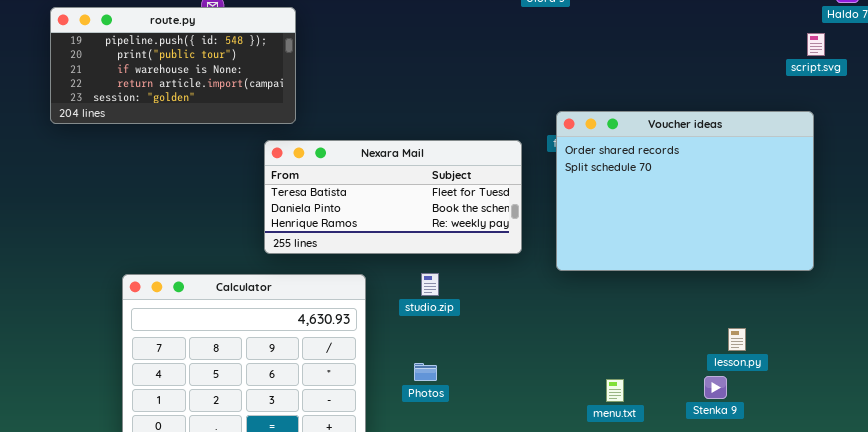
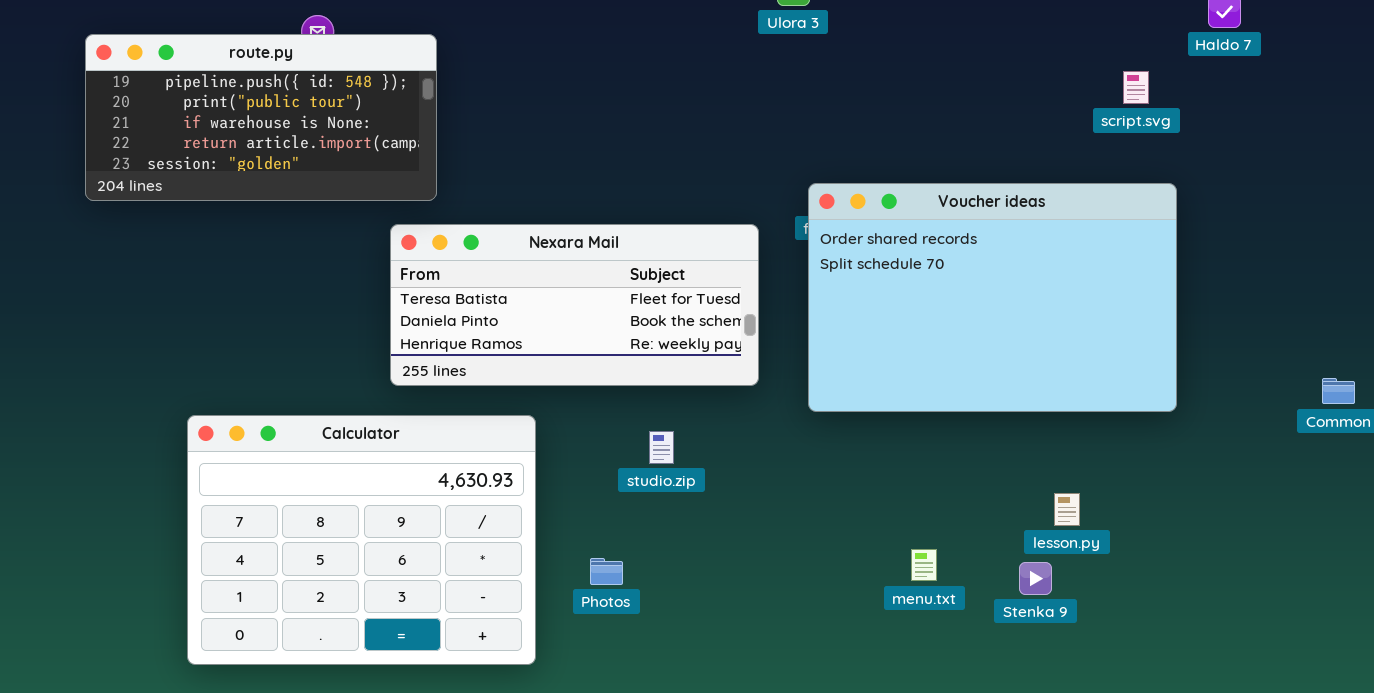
script.svg: [807,33,825,56] -> [1123,71,1149,104], moved
studio.zip: [421,273,439,296] -> [649,431,674,464], moved
Photos: [414,363,437,381] -> [590,558,623,585], moved
menu.txt: [606,379,624,402] -> [911,549,937,581], moved

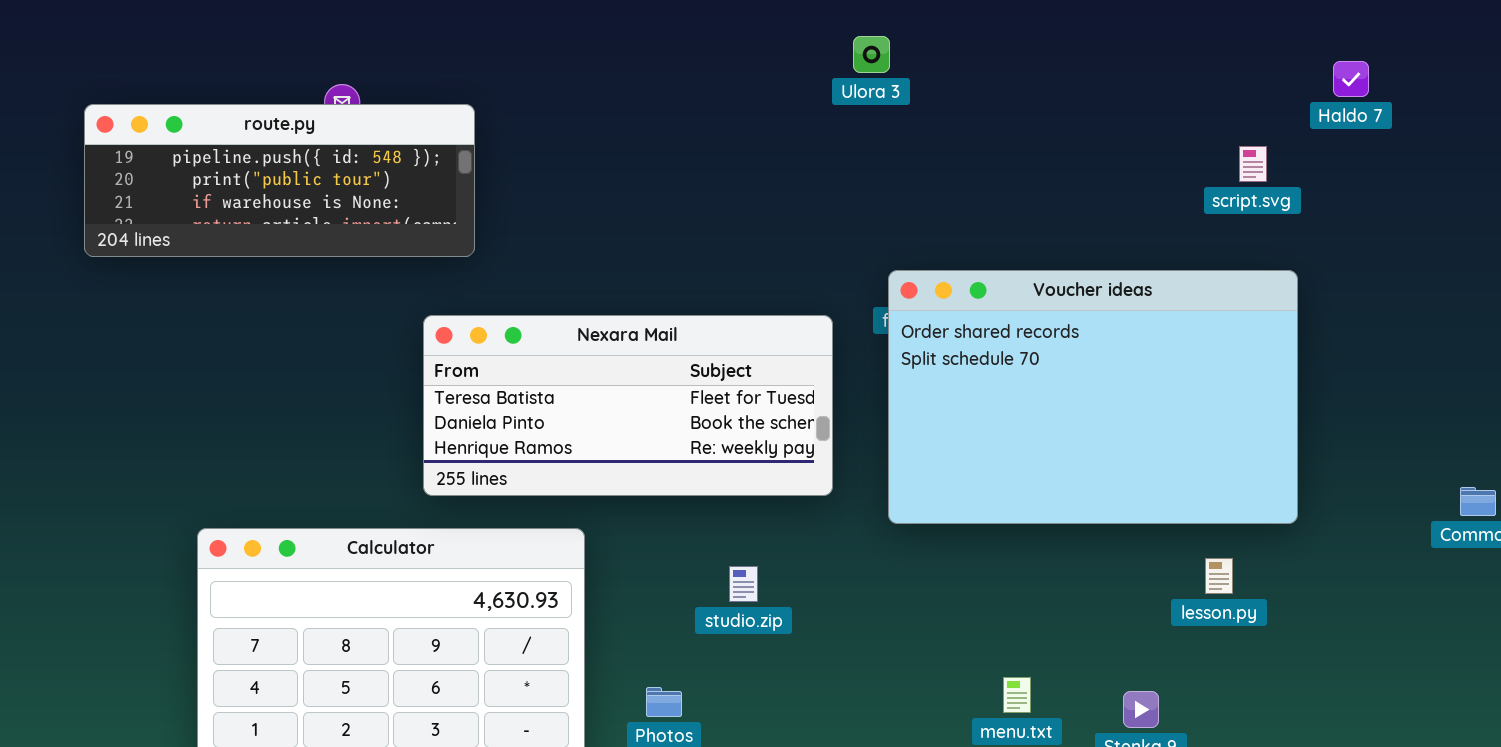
route.py: [85,34,437,201] -> [84,104,475,257], resized
studio.zip: [649,431,674,464] -> [729,566,758,602], moved
lesson.py: [1054,493,1080,526] -> [1205,558,1233,594], moved

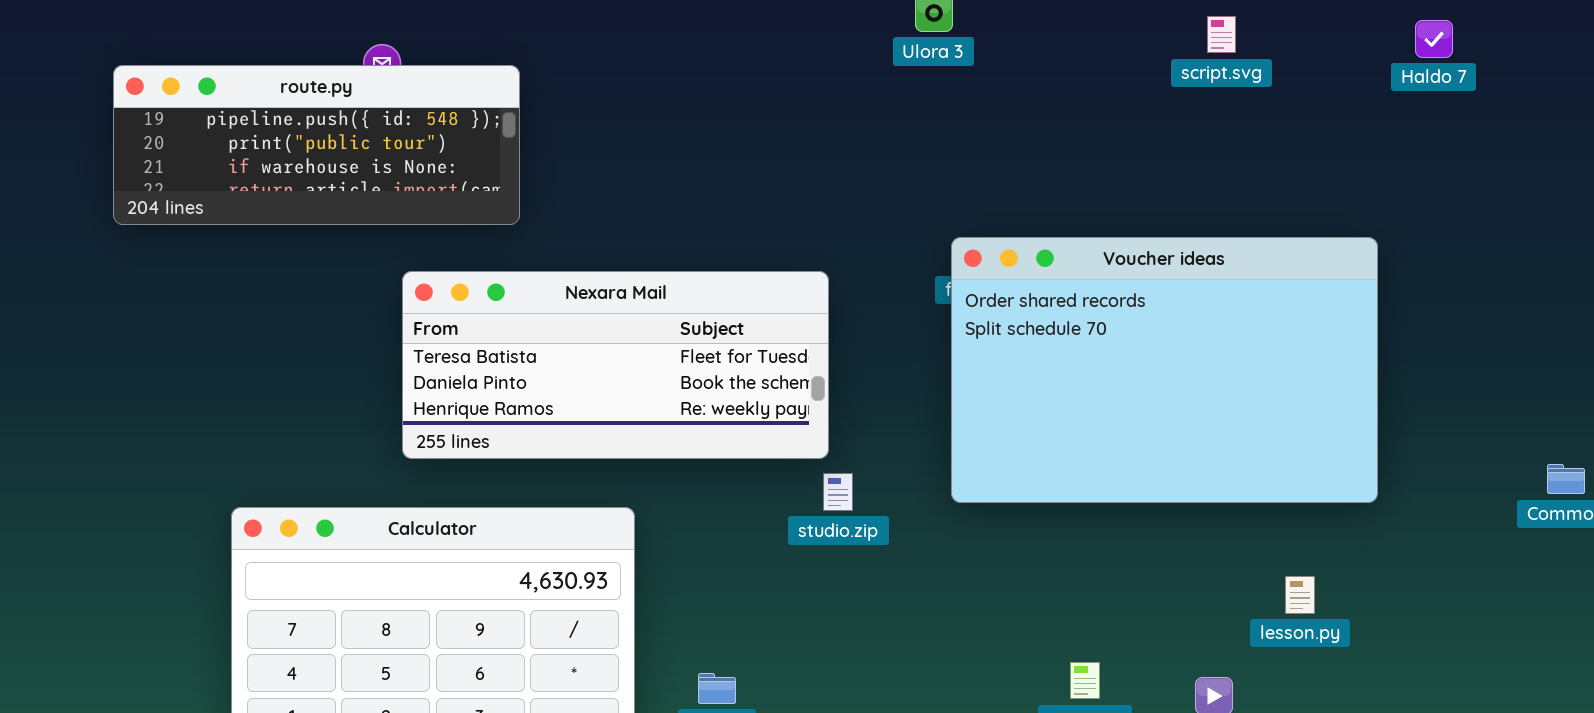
script.svg: [1239,146,1267,182] -> [1207,16,1236,53], moved
Nexara Mail: [423,315,833,496] -> [402,271,829,459], moved
lesson.py: [1205,558,1233,594] -> [1285,576,1315,614], moved
studio.zip: [729,566,758,602] -> [823,473,853,511], moved

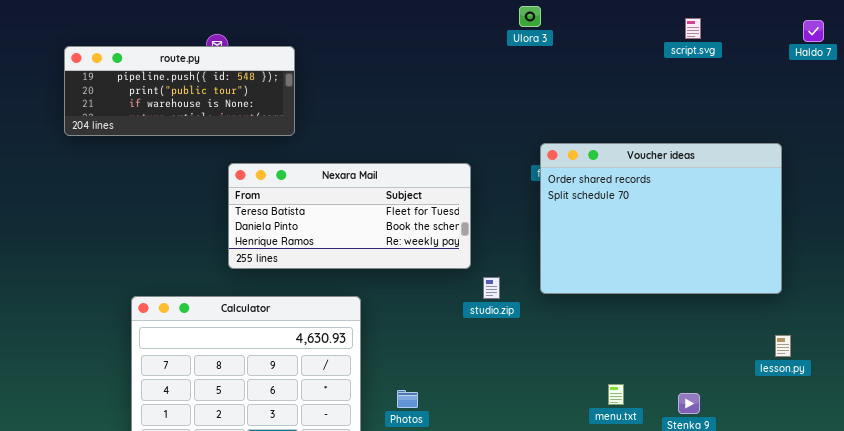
studio.zip: [823,473,853,511] -> [483,277,500,299], moved
lesson.py: [1285,576,1315,614] -> [775,335,791,357], moved

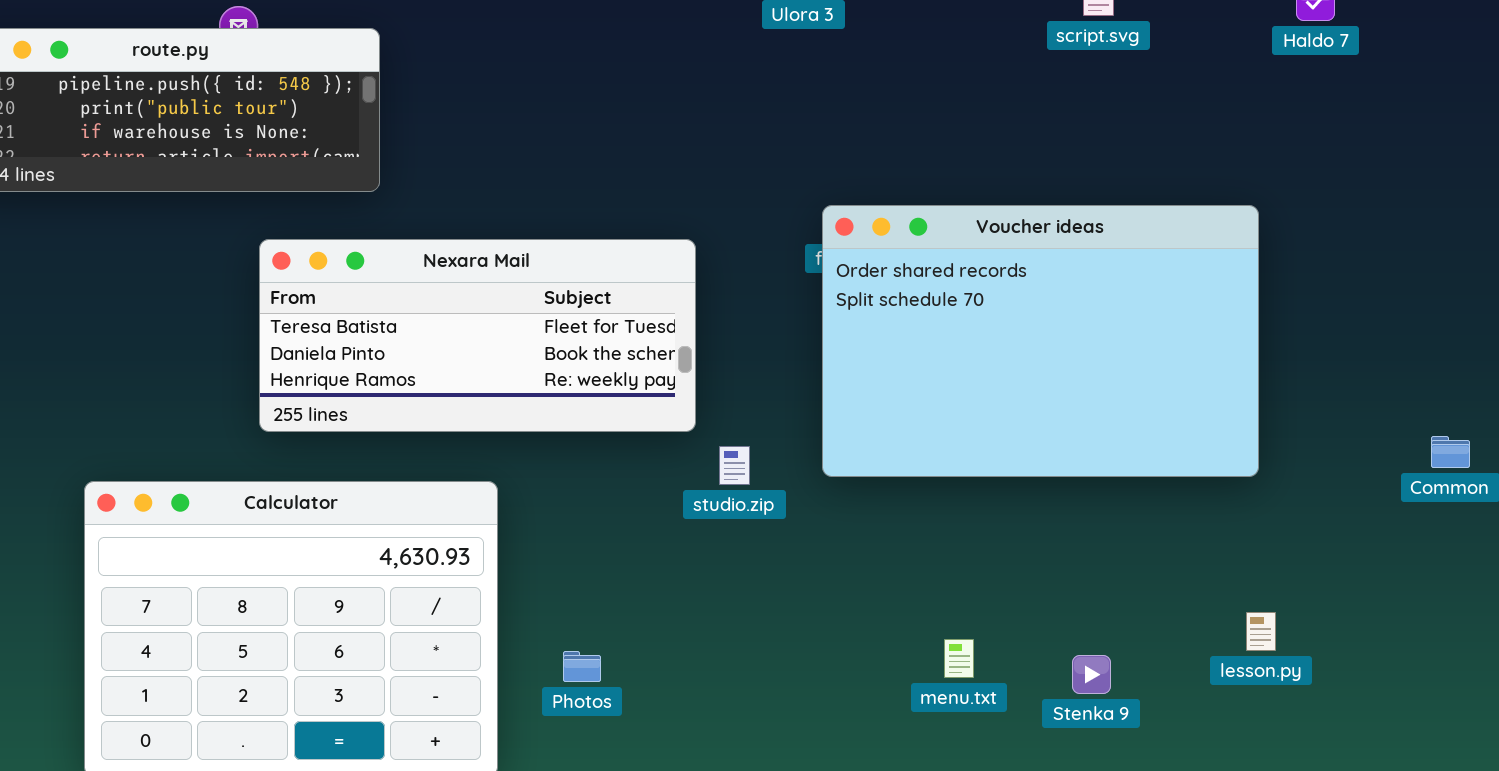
lesson.py: [775,335,791,357] -> [1246,612,1276,651], moved

